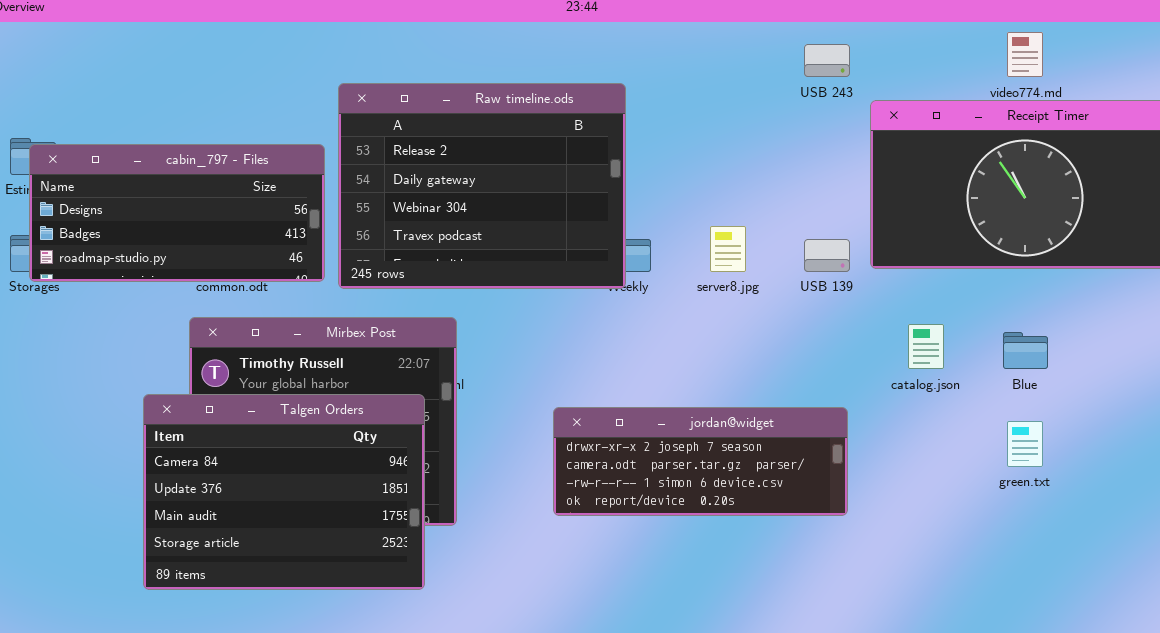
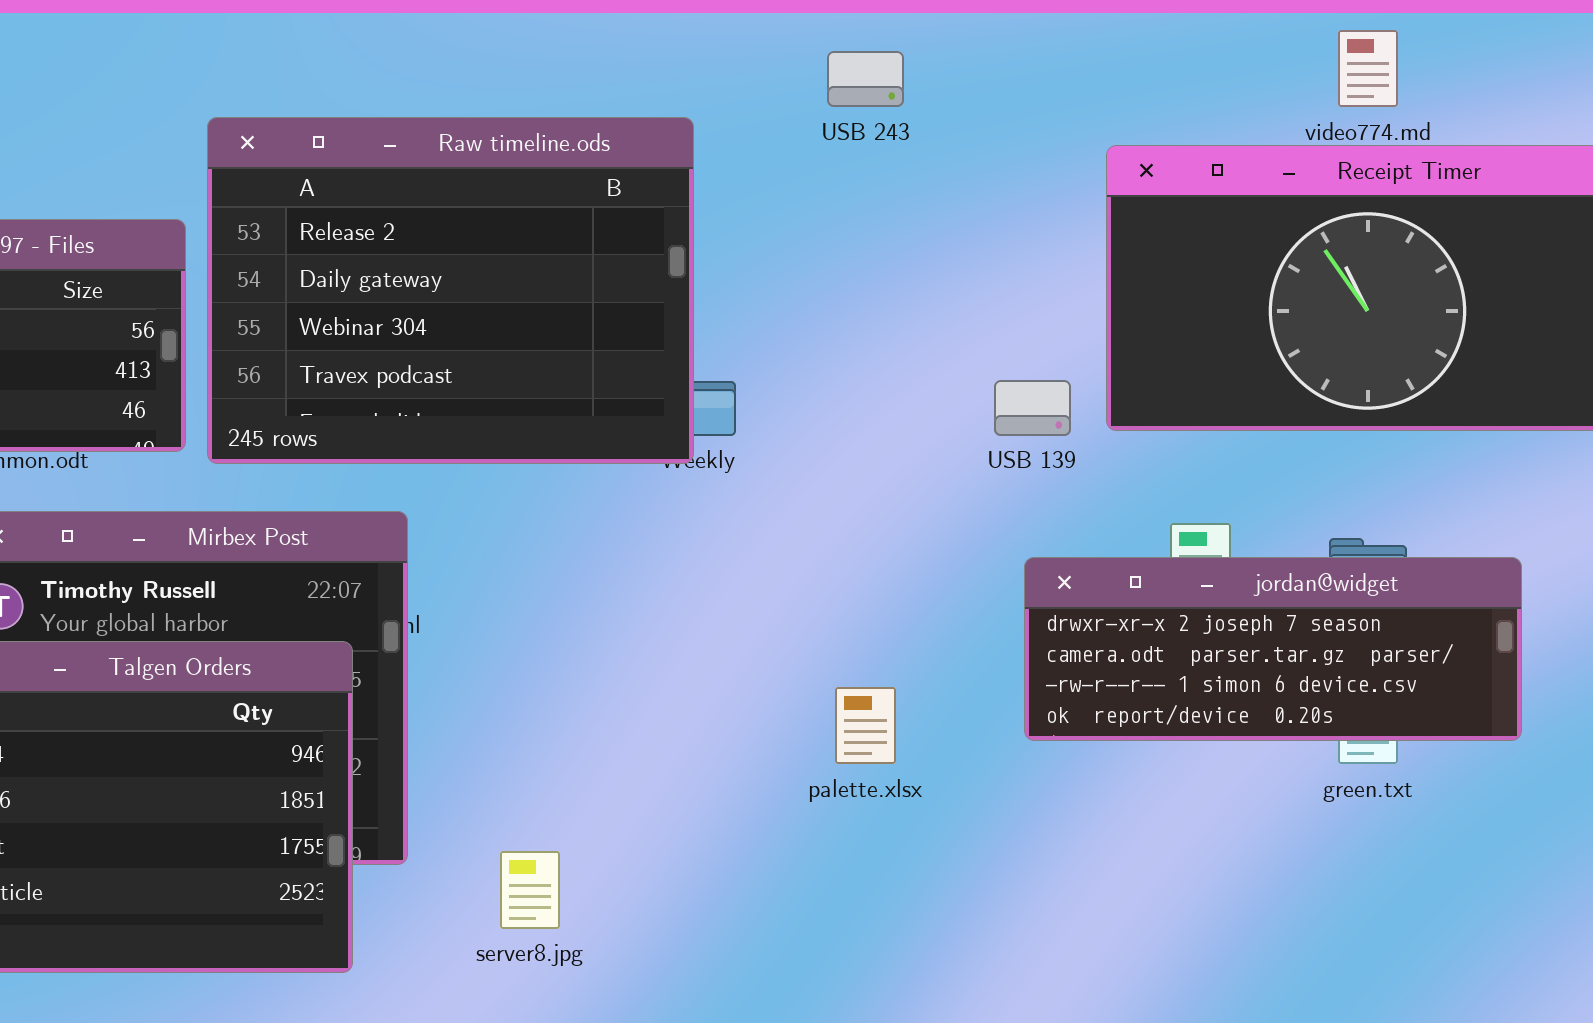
USB 243: [804,44,850,77] -> [827,51,904,107], moved
server8.jpg: [710,226,746,272] -> [500,851,560,929], moved
jordan@widget: [553,407,848,516] -> [1024,557,1522,741], moved

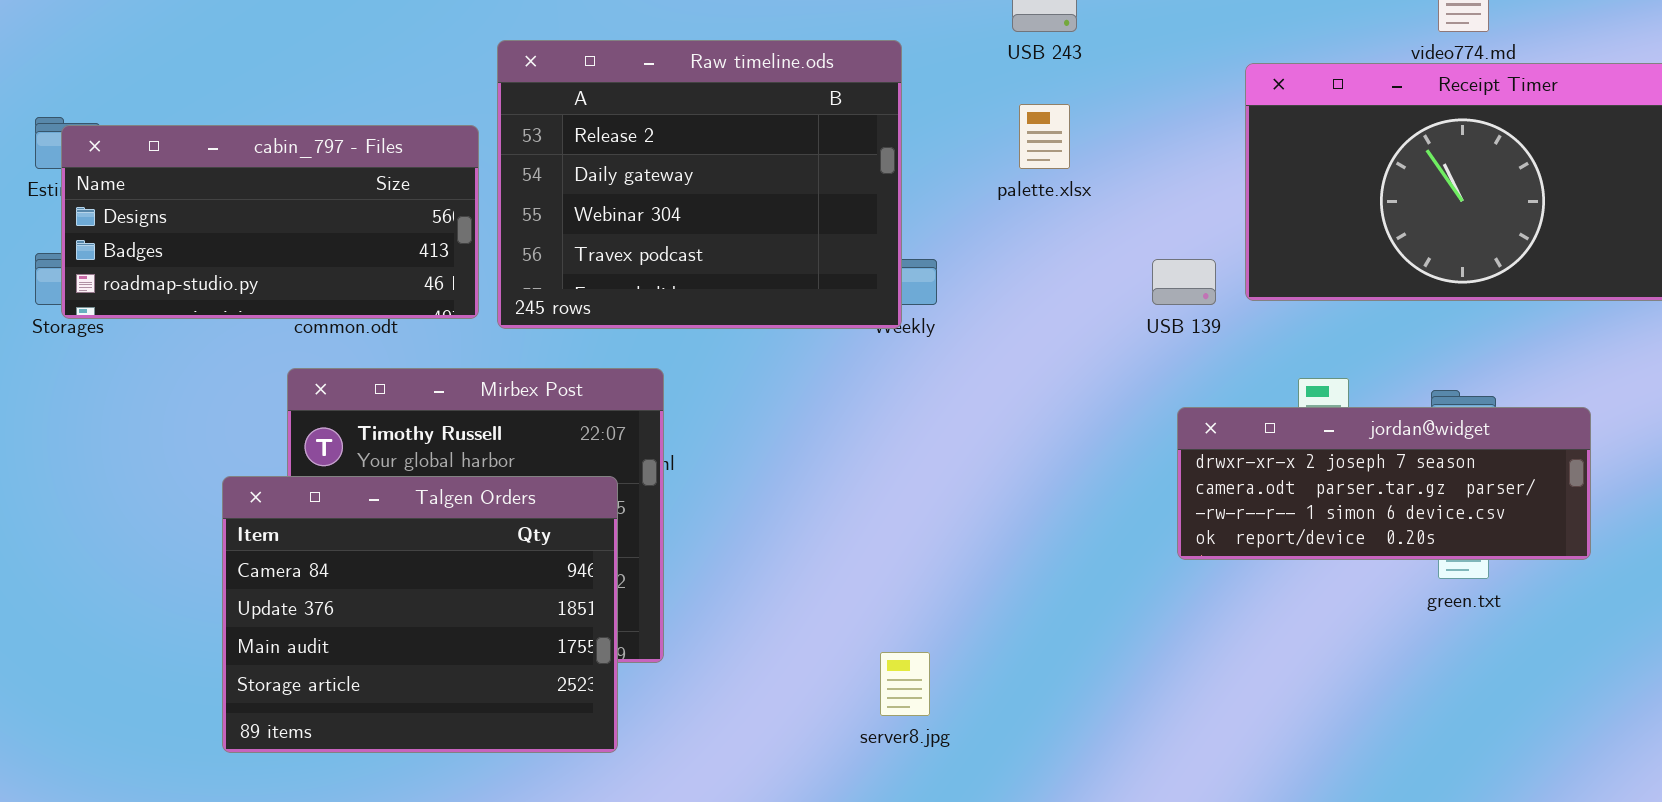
palette.xlsx: [835,687,896,764] -> [1019,104,1070,169], moved
server8.jpg: [500,851,560,929] -> [880,652,930,716], moved

